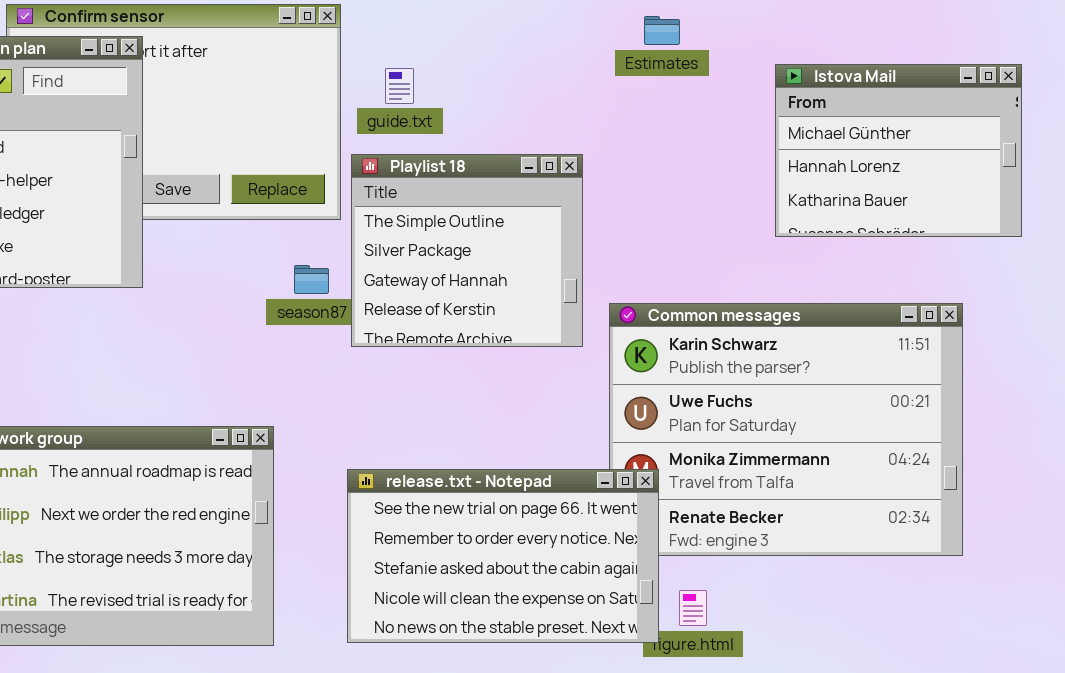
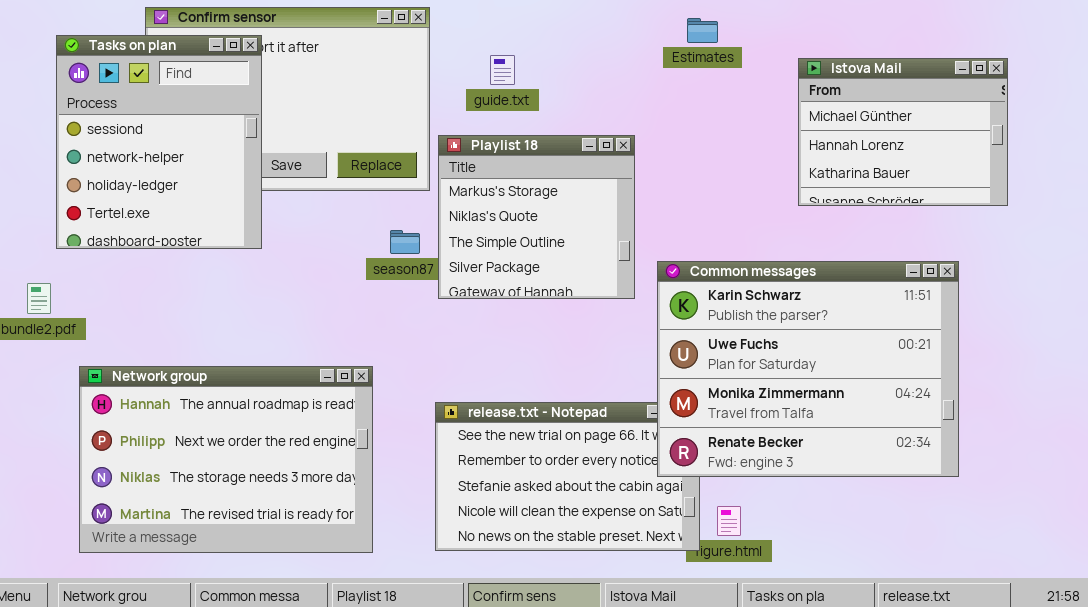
guide.txt: [385,68,414,104] -> [490,55,515,85], moved
Playlist 18: [351,154,583,347] -> [438,135,635,299], scrolled up 2 rows
Common messages: [609,303,963,556] -> [657,261,959,477], raised

